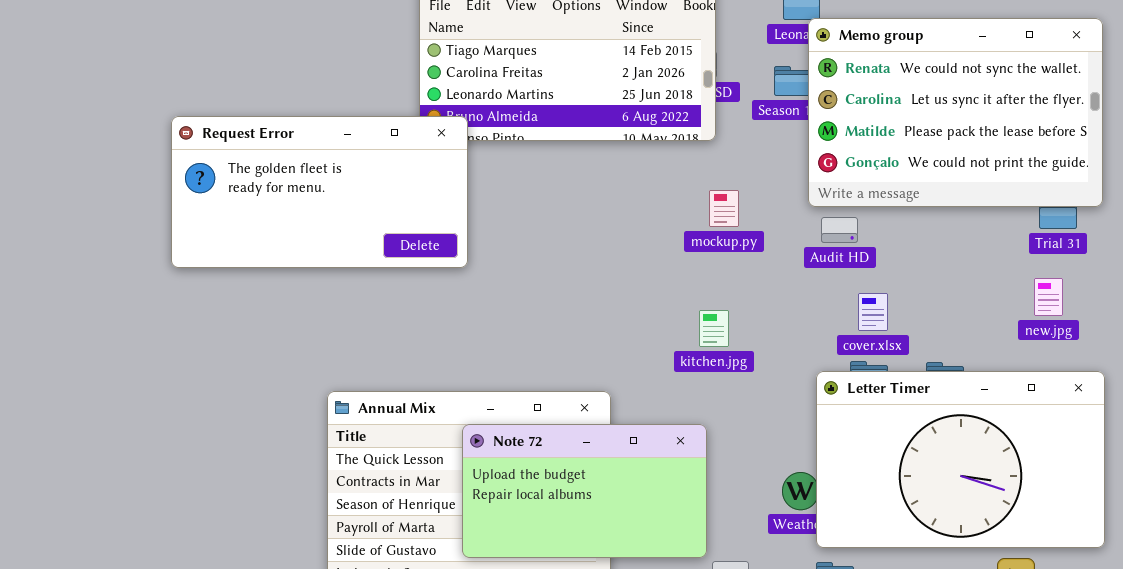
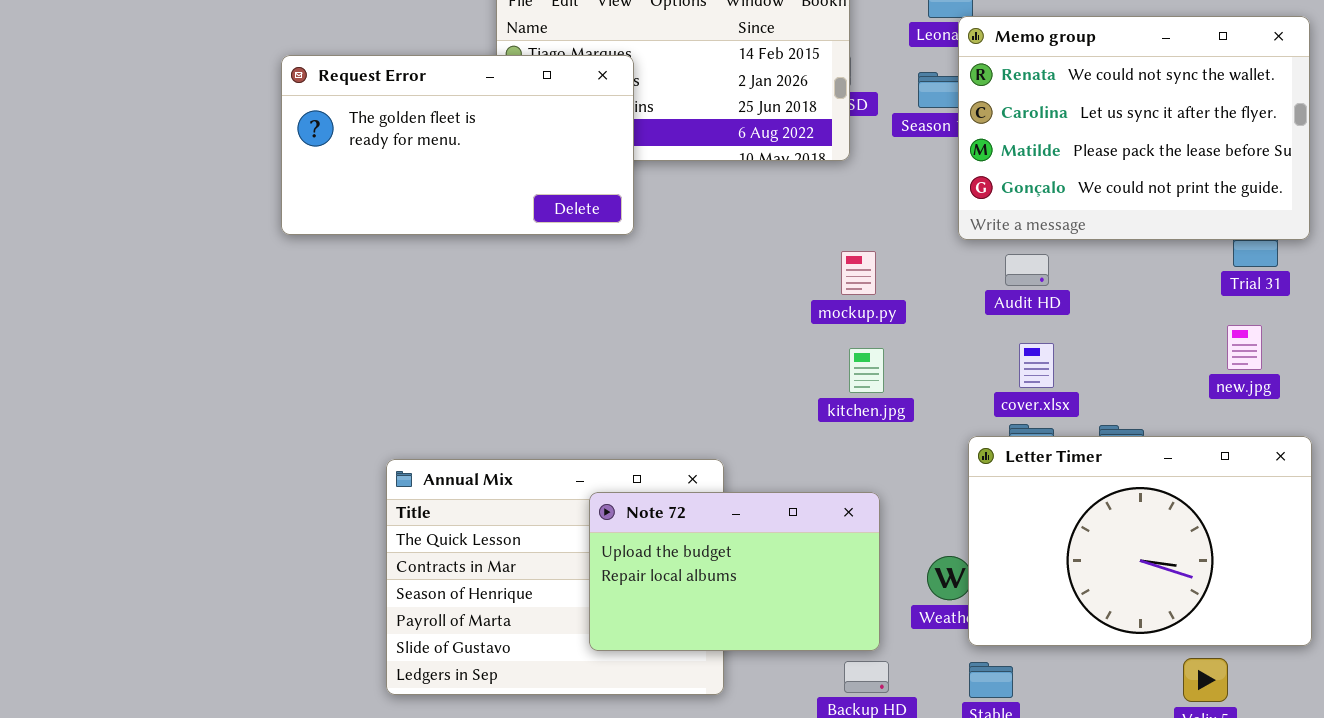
Request Error: [171,116,468,268] -> [281,55,634,235], moved
mockup.py: [709,190,739,227] -> [841,251,876,295], moved
Audit HD: [821,217,858,243] -> [1005,254,1049,286], moved
kitchen.jpg: [699,310,729,347] -> [849,348,884,393], moved
Note 72: [462,424,707,558] -> [589,492,880,651], moved

